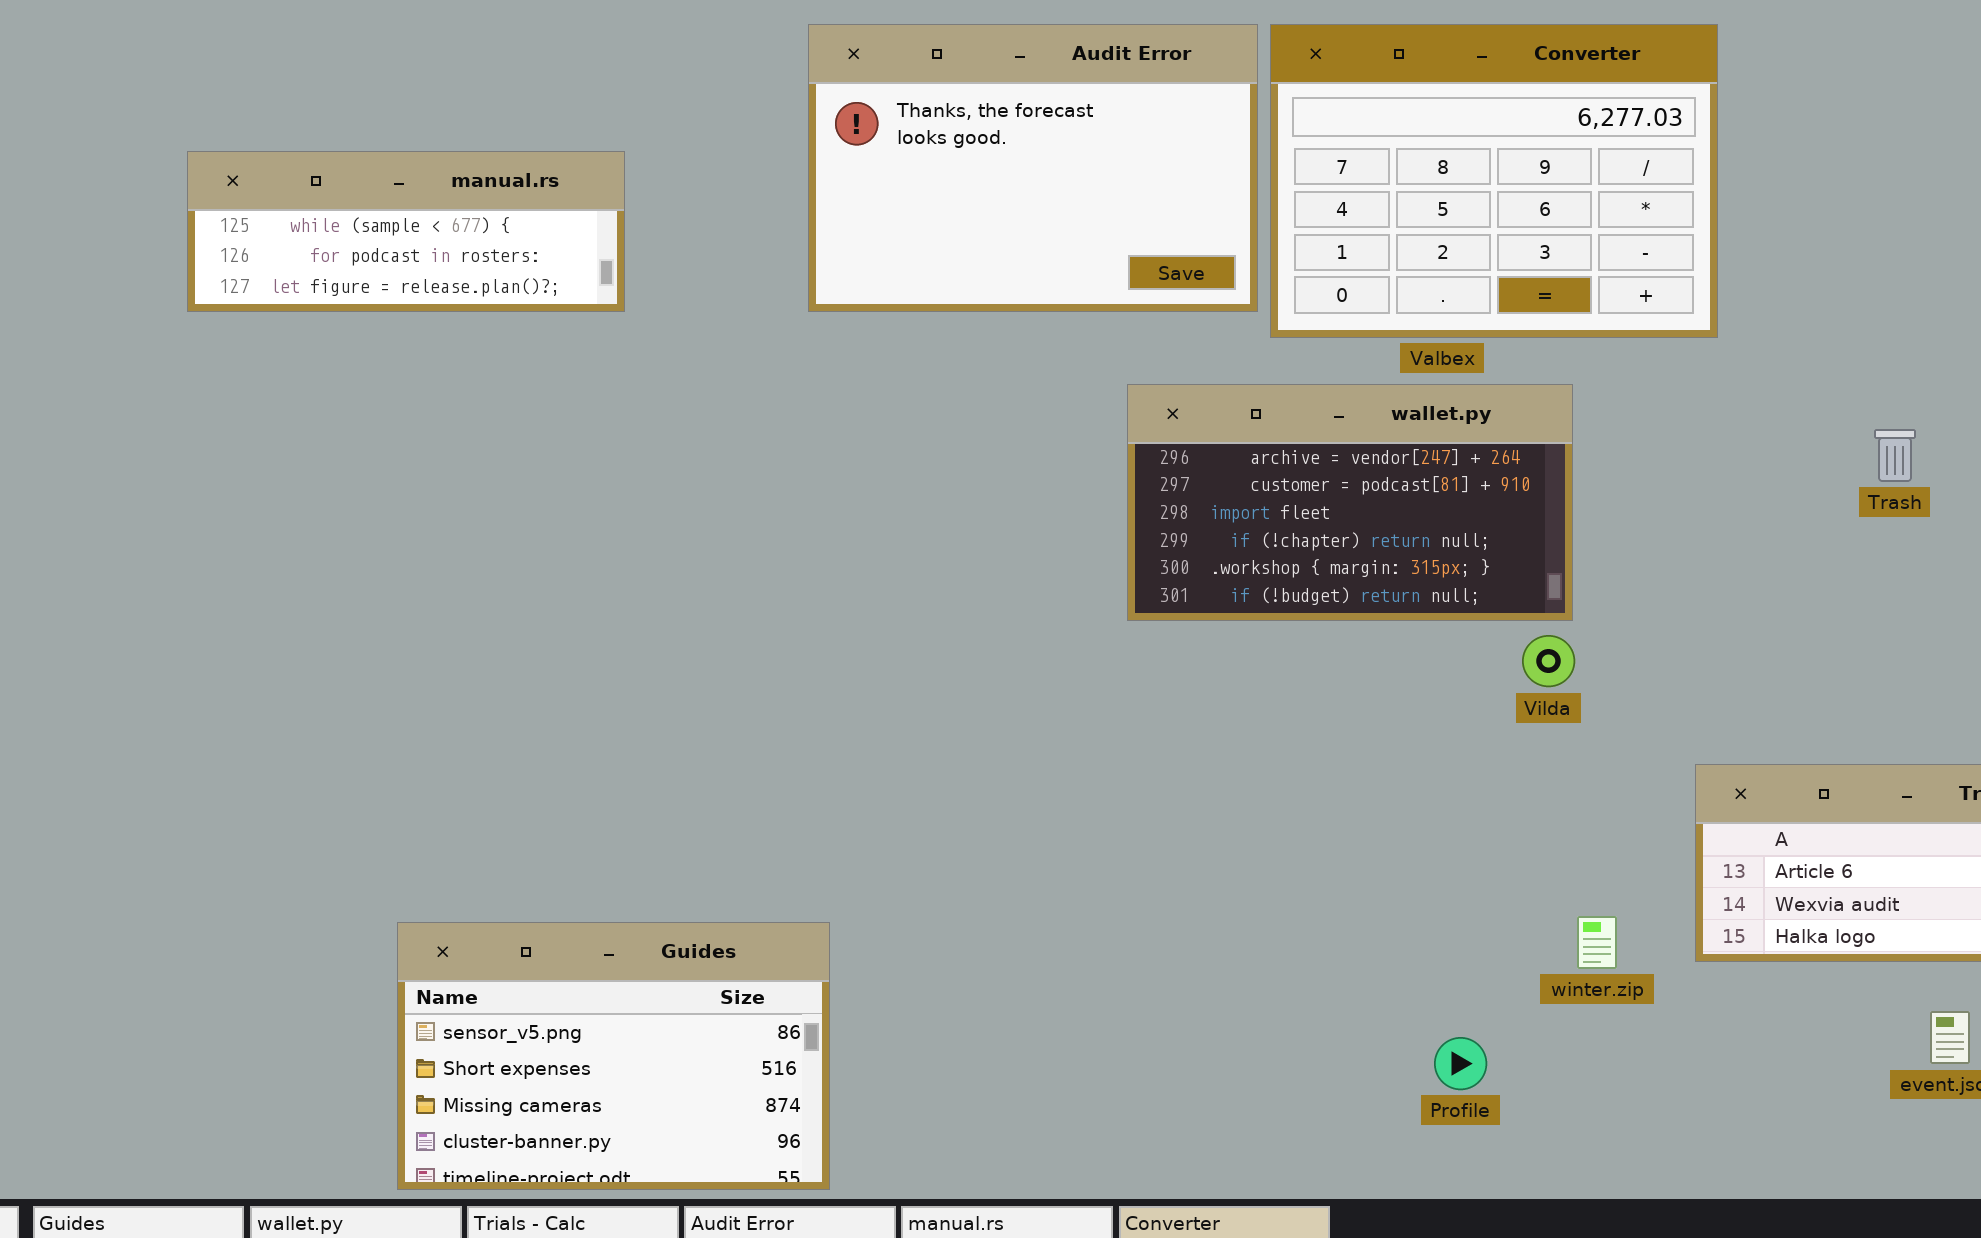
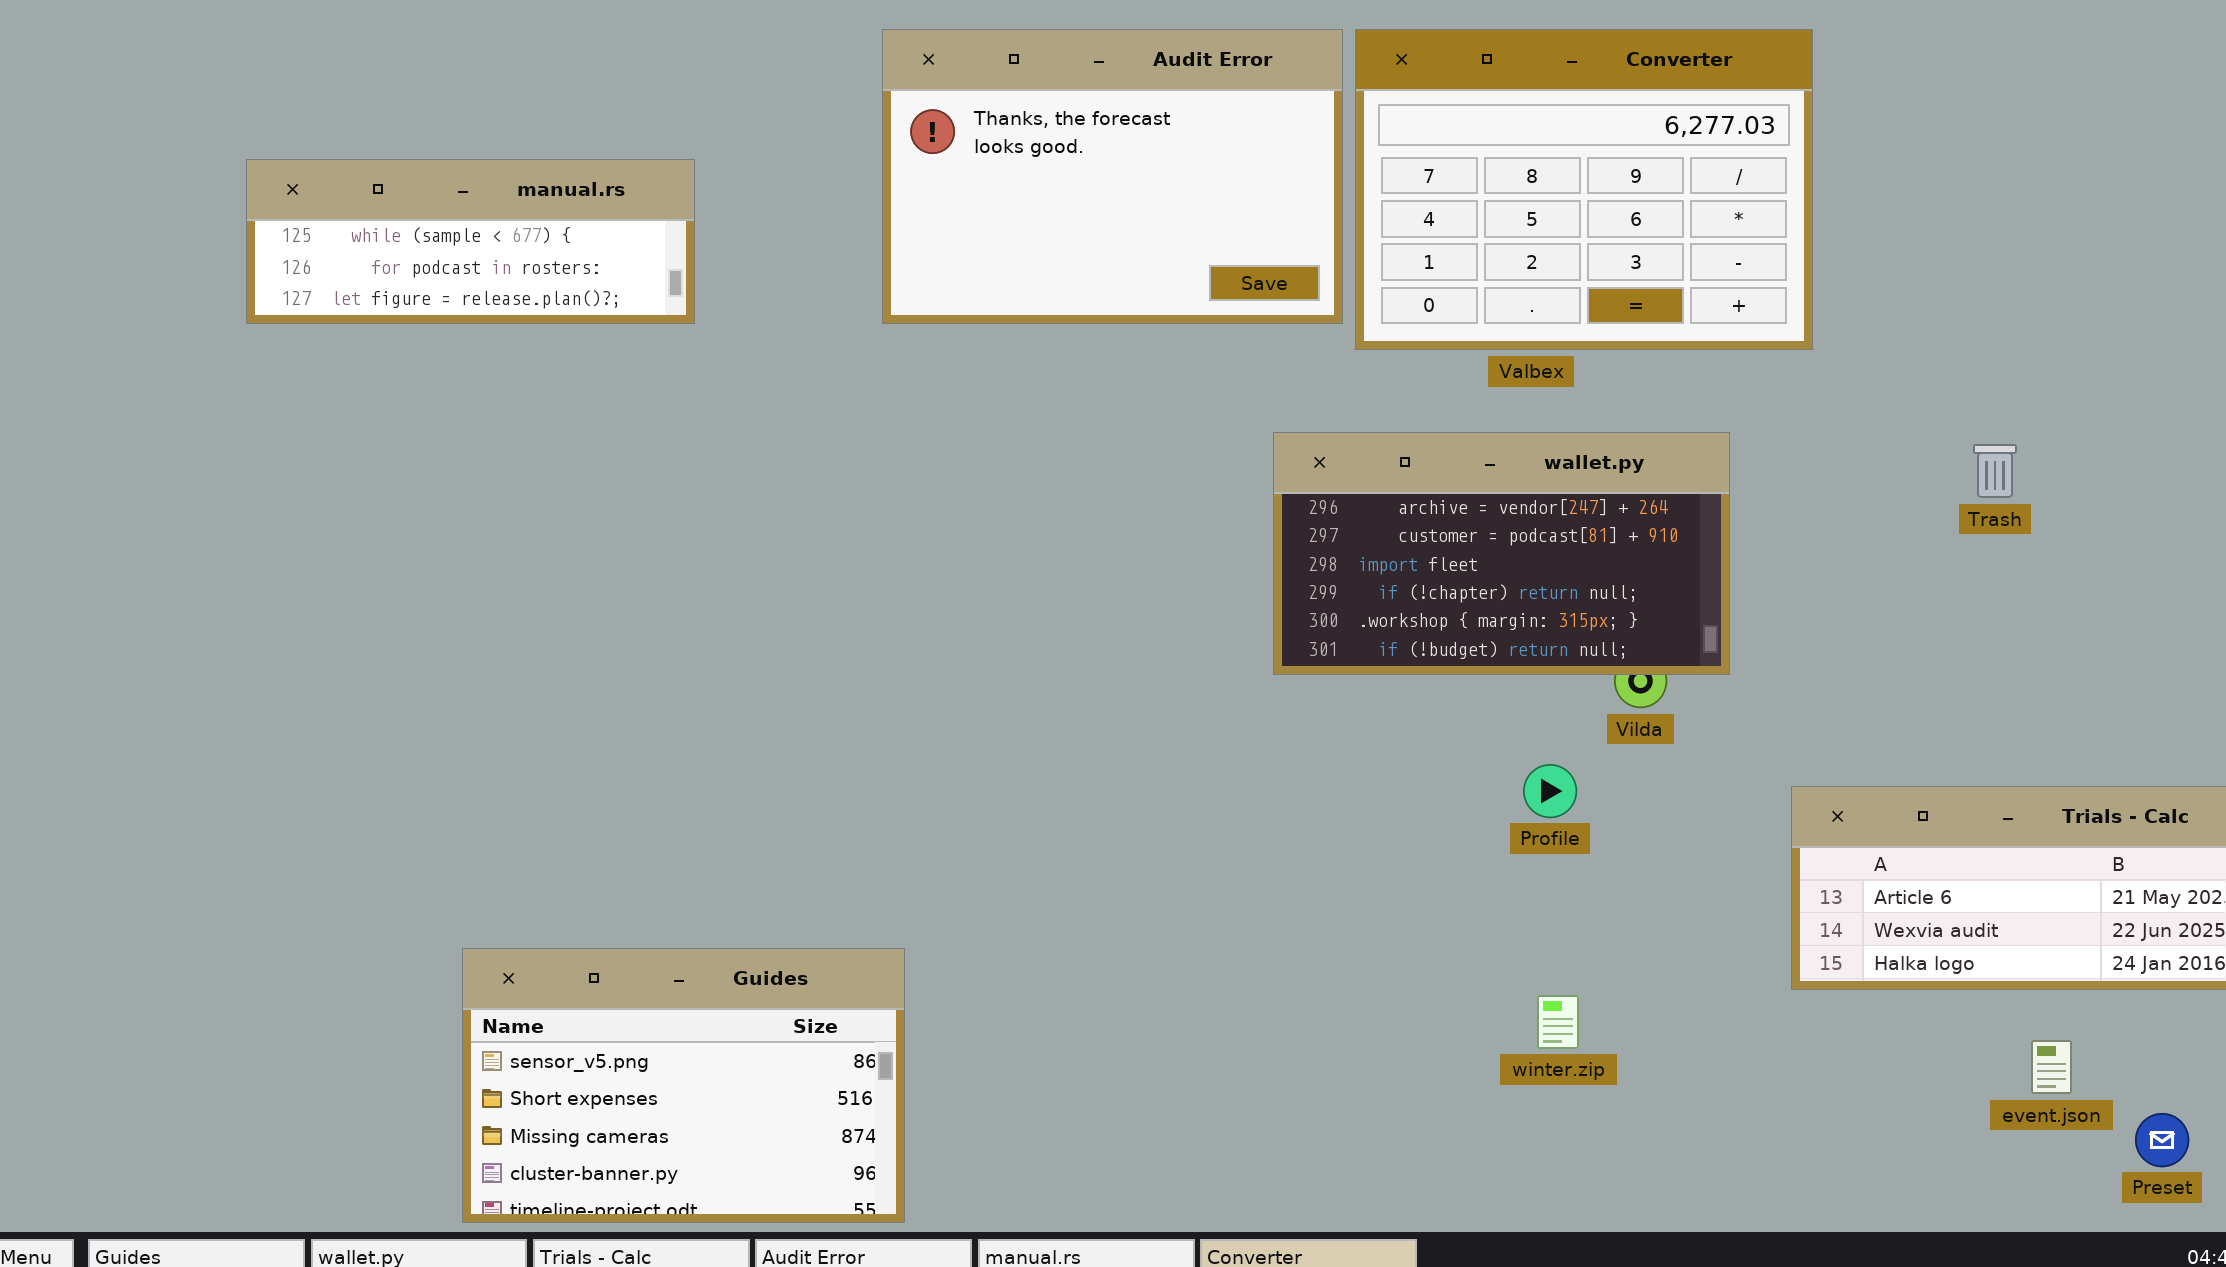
wallet.py: [1127,384,1573,621] -> [1273,432,1730,675], moved
winter.zip: [1577,916,1617,969] -> [1537,995,1579,1049], moved
Profile: [1434,1037,1487,1090] -> [1523,764,1577,818], moved

